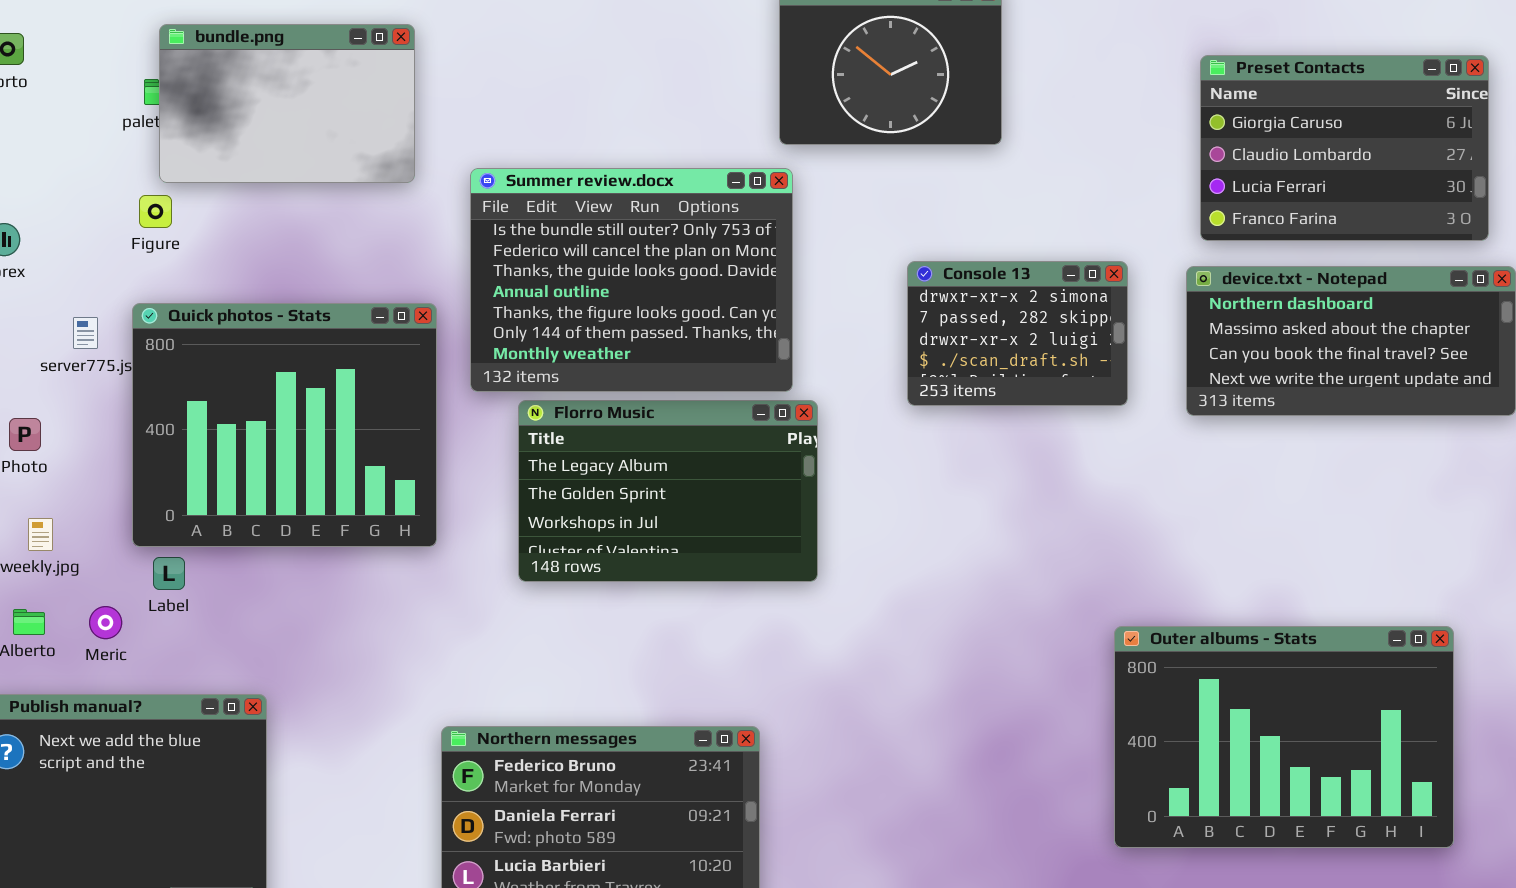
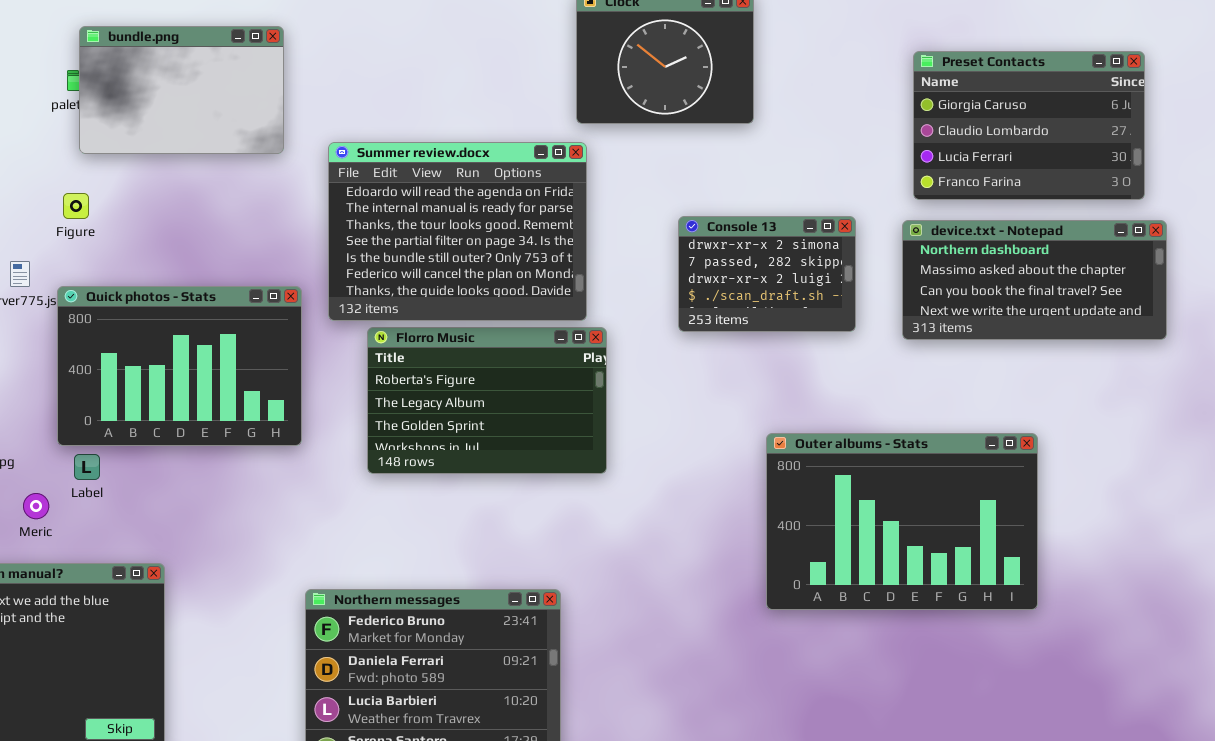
Summer review.docx: [470,168,793,392] -> [328,142,587,321], scrolled up 4 rows
Figure: [139,195,172,228] -> [63,193,89,219], moved
Quick photos - Stats: [132,303,437,547] -> [57,286,302,446], resized
Florro Music: [518,400,818,582] -> [367,327,607,474], scrolled up 1 row
Outer albums - Stats: [1114,626,1454,848] -> [766,433,1038,610], moved

